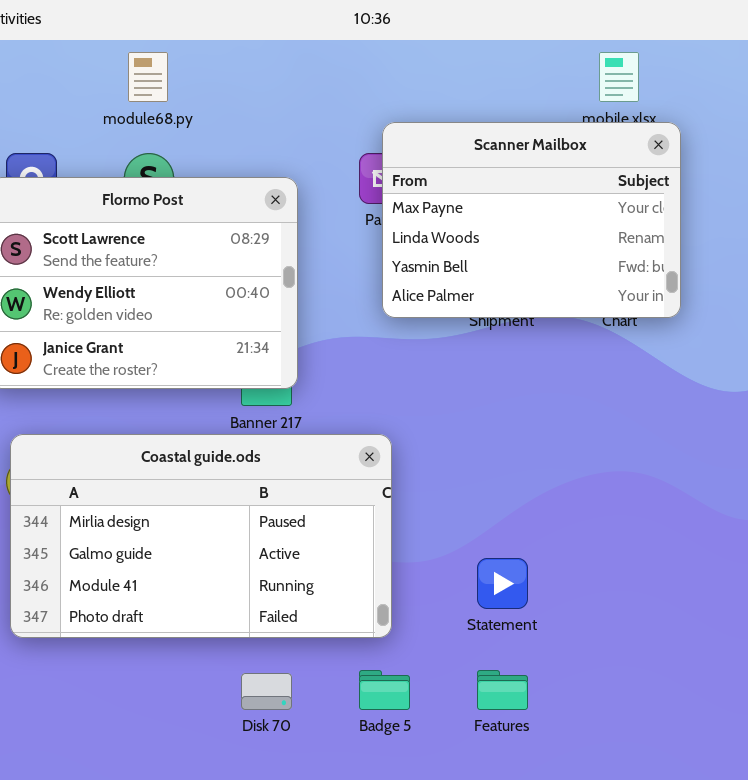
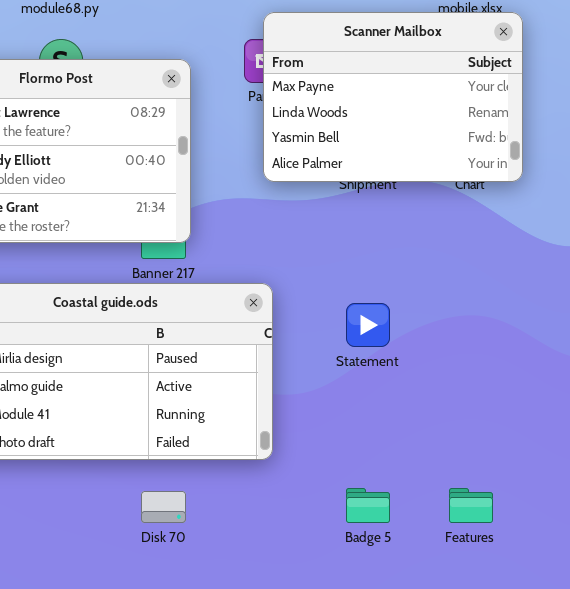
Statement: [477,558,528,609] -> [346,303,390,347], moved
Badge 5: [359,670,410,710] -> [346,488,390,523], moved
Features: [477,670,528,710] -> [449,488,493,523], moved

